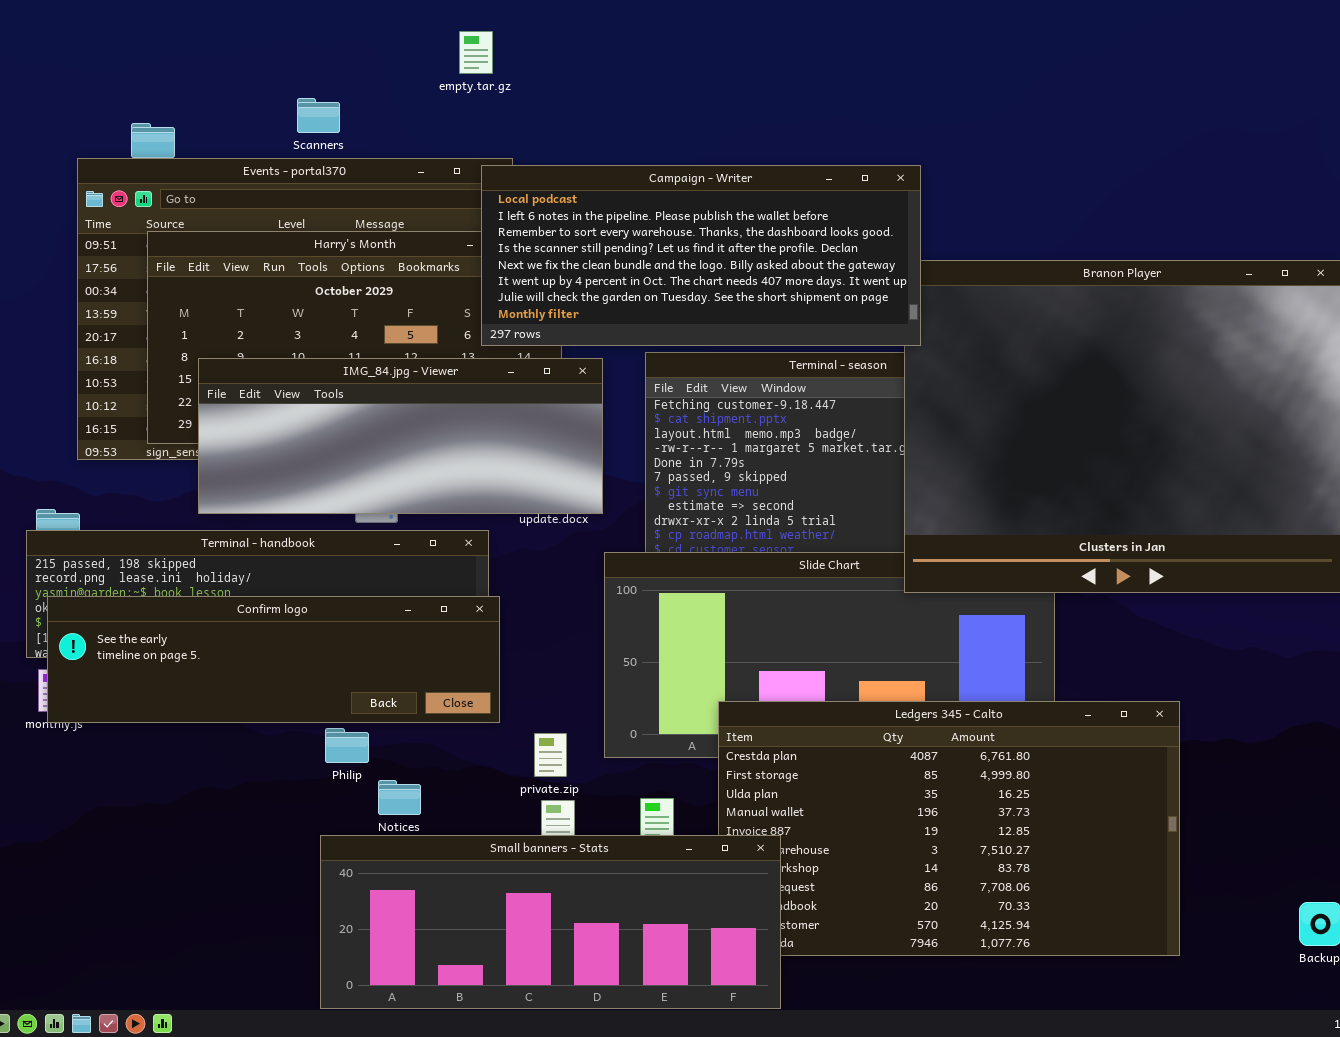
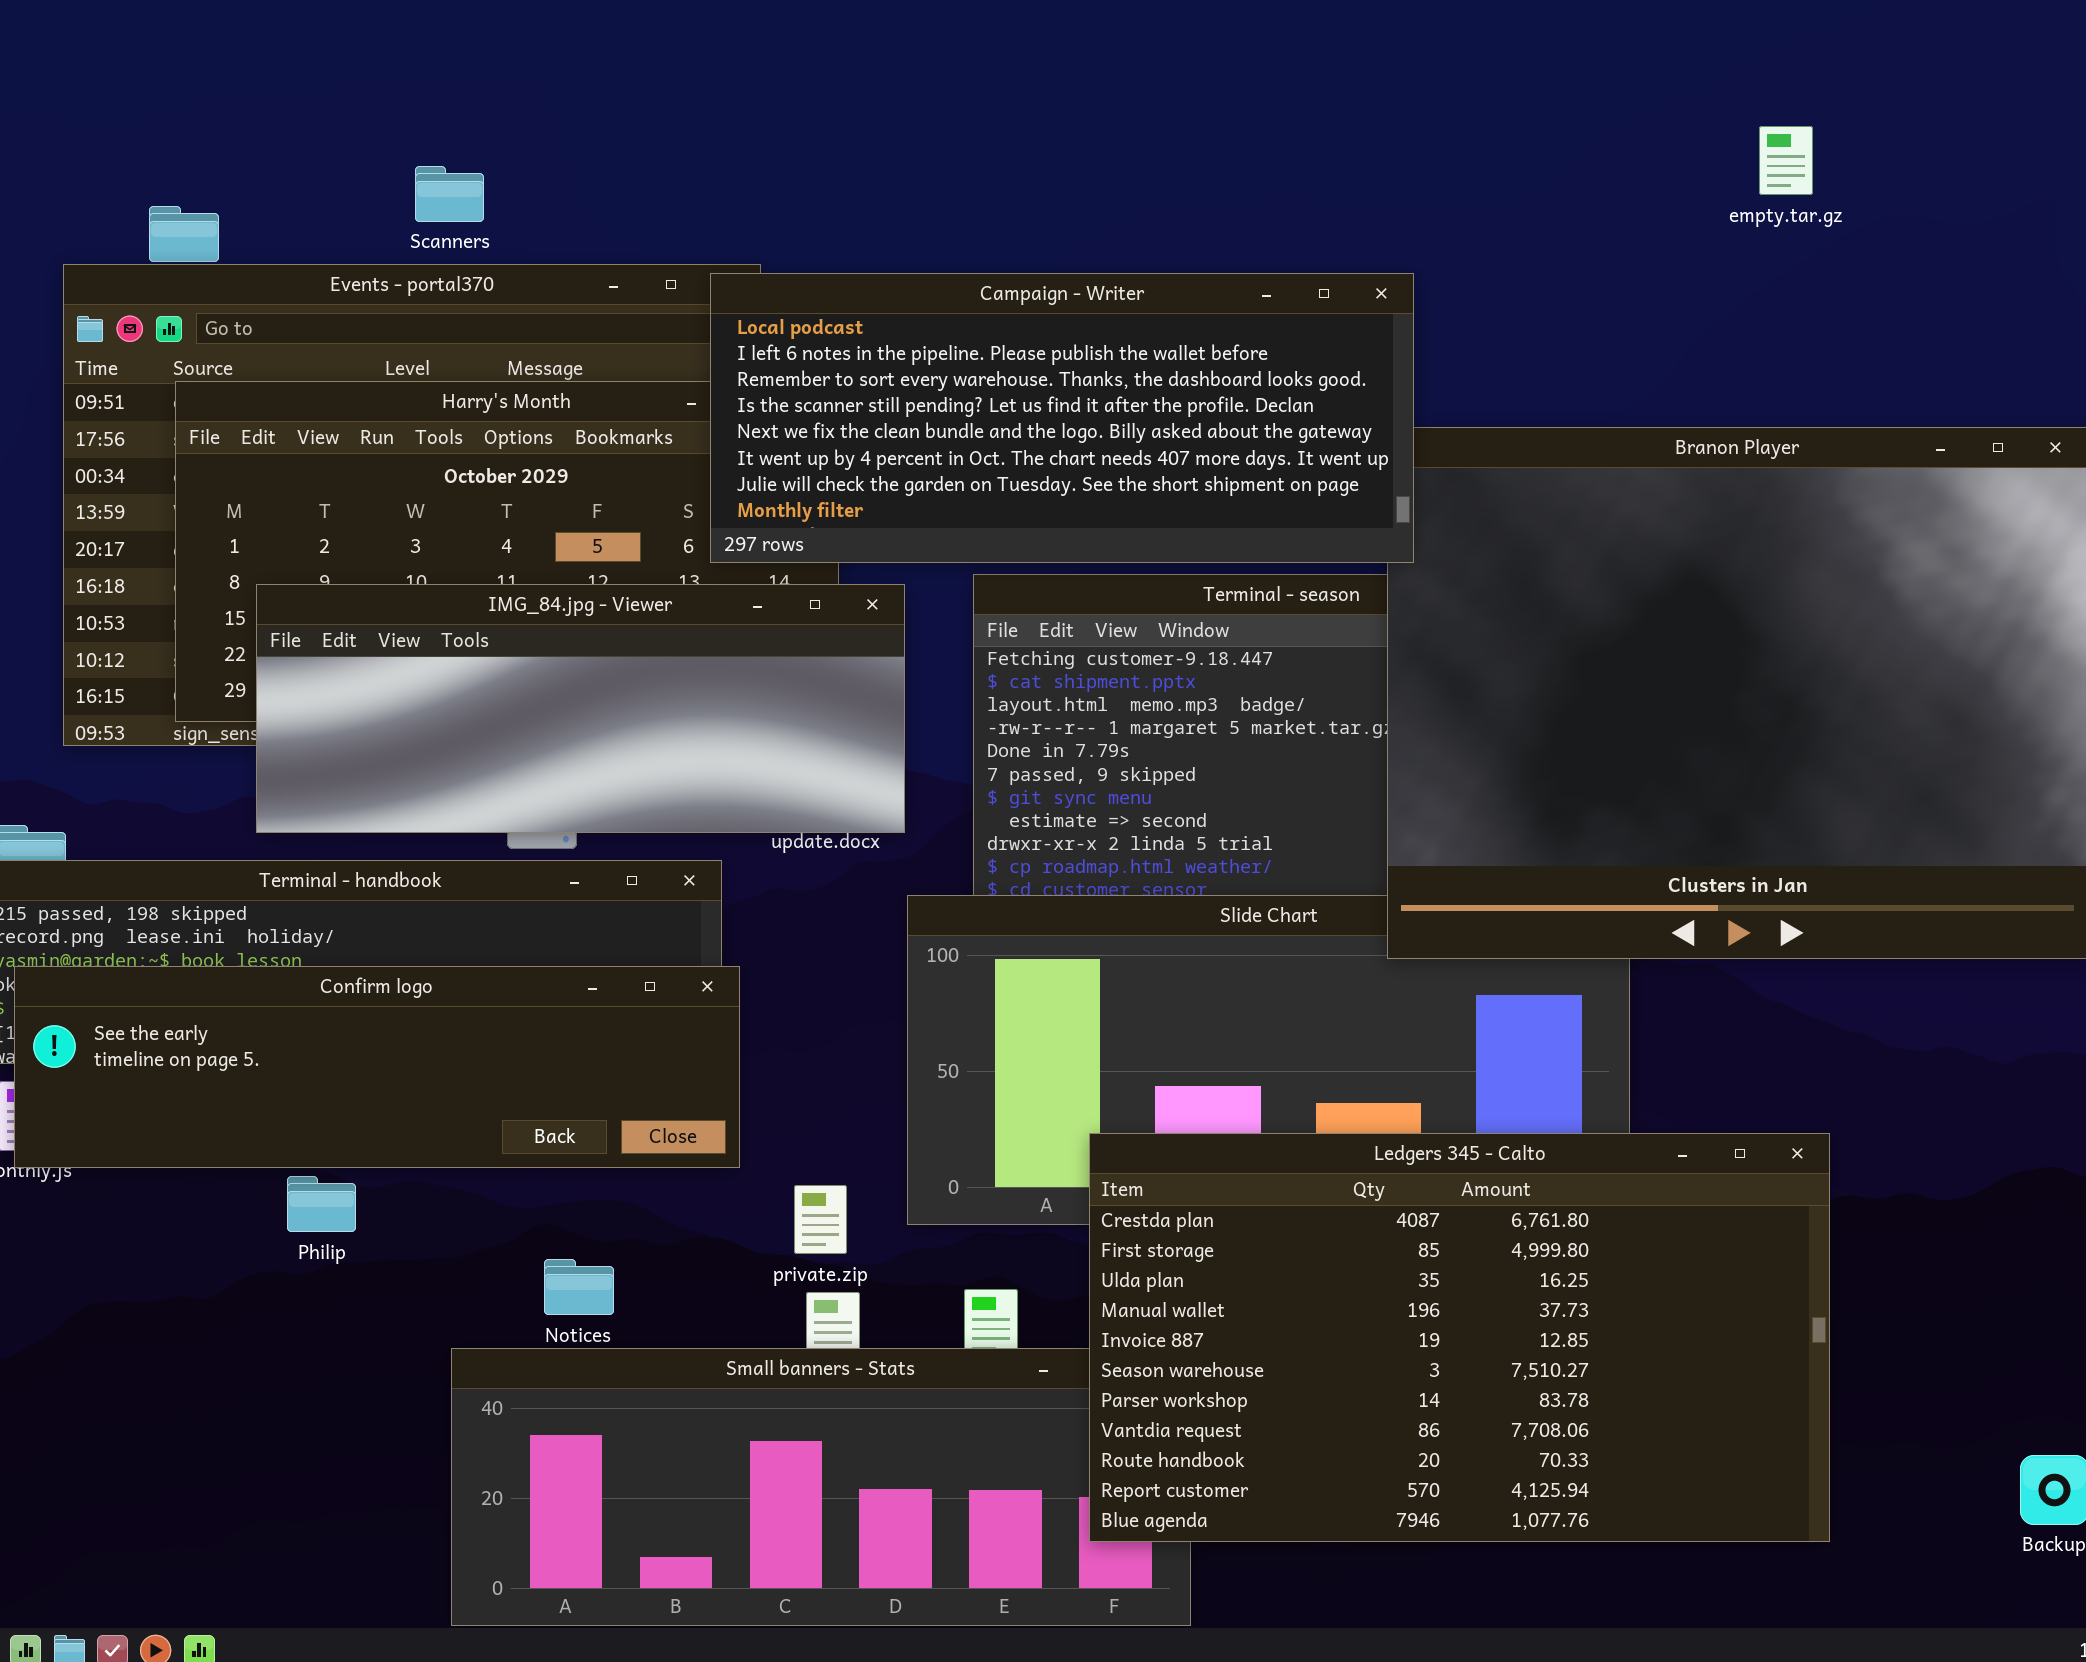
empty.tar.gz: [459,31,493,74] -> [1759,126,1813,195], moved
Ledgers 345 - Calto: [718,701,1180,956] -> [1089,1133,1830,1542], raised
Philip: [325,728,369,763] -> [287,1176,356,1232], moved

